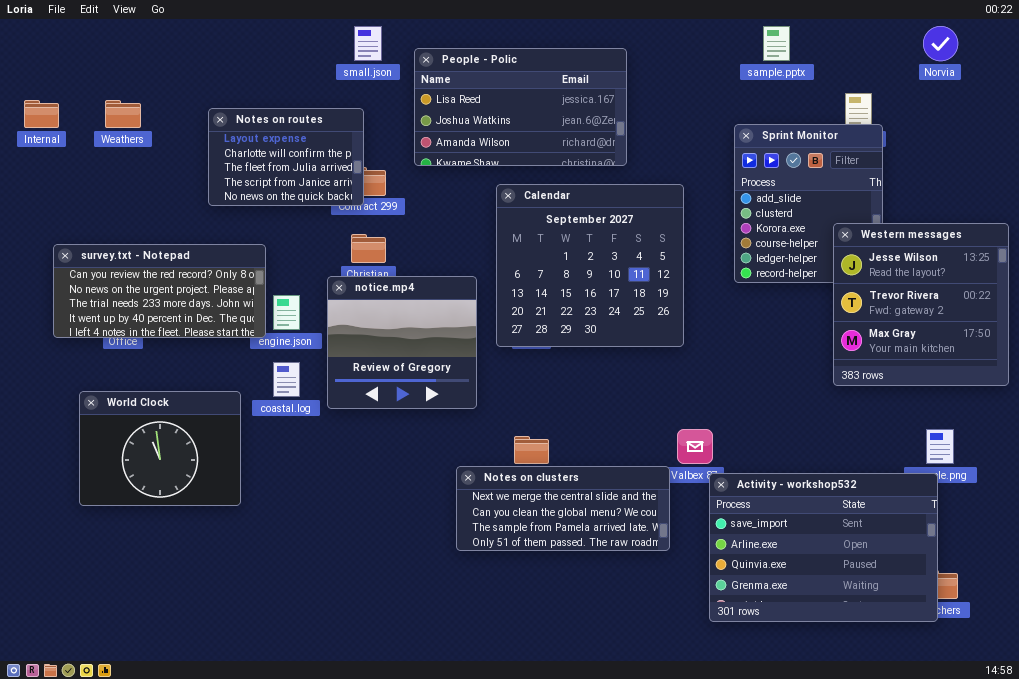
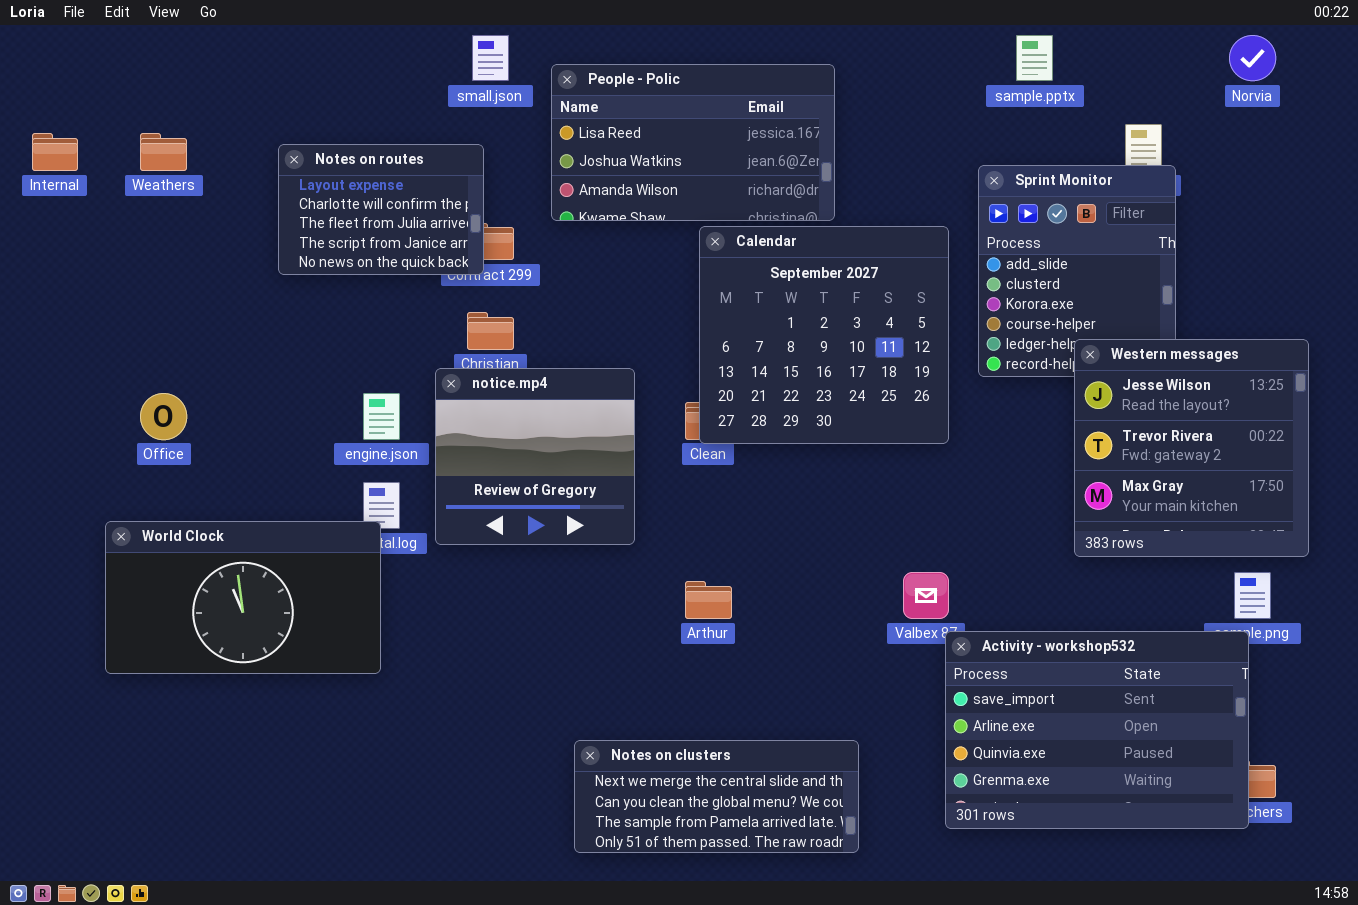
Calendar: [496,184,684,347] -> [699,226,949,444], moved
Western messages: [833,223,1009,386] -> [1074,339,1309,557], moved
survey.txt - Notepad: [53,244,266,338] -> none, closed
World Clock: [79,391,241,506] -> [105,521,381,674], resized
Notes on clusters: [456,466,670,551] -> [574,740,859,853], moved

